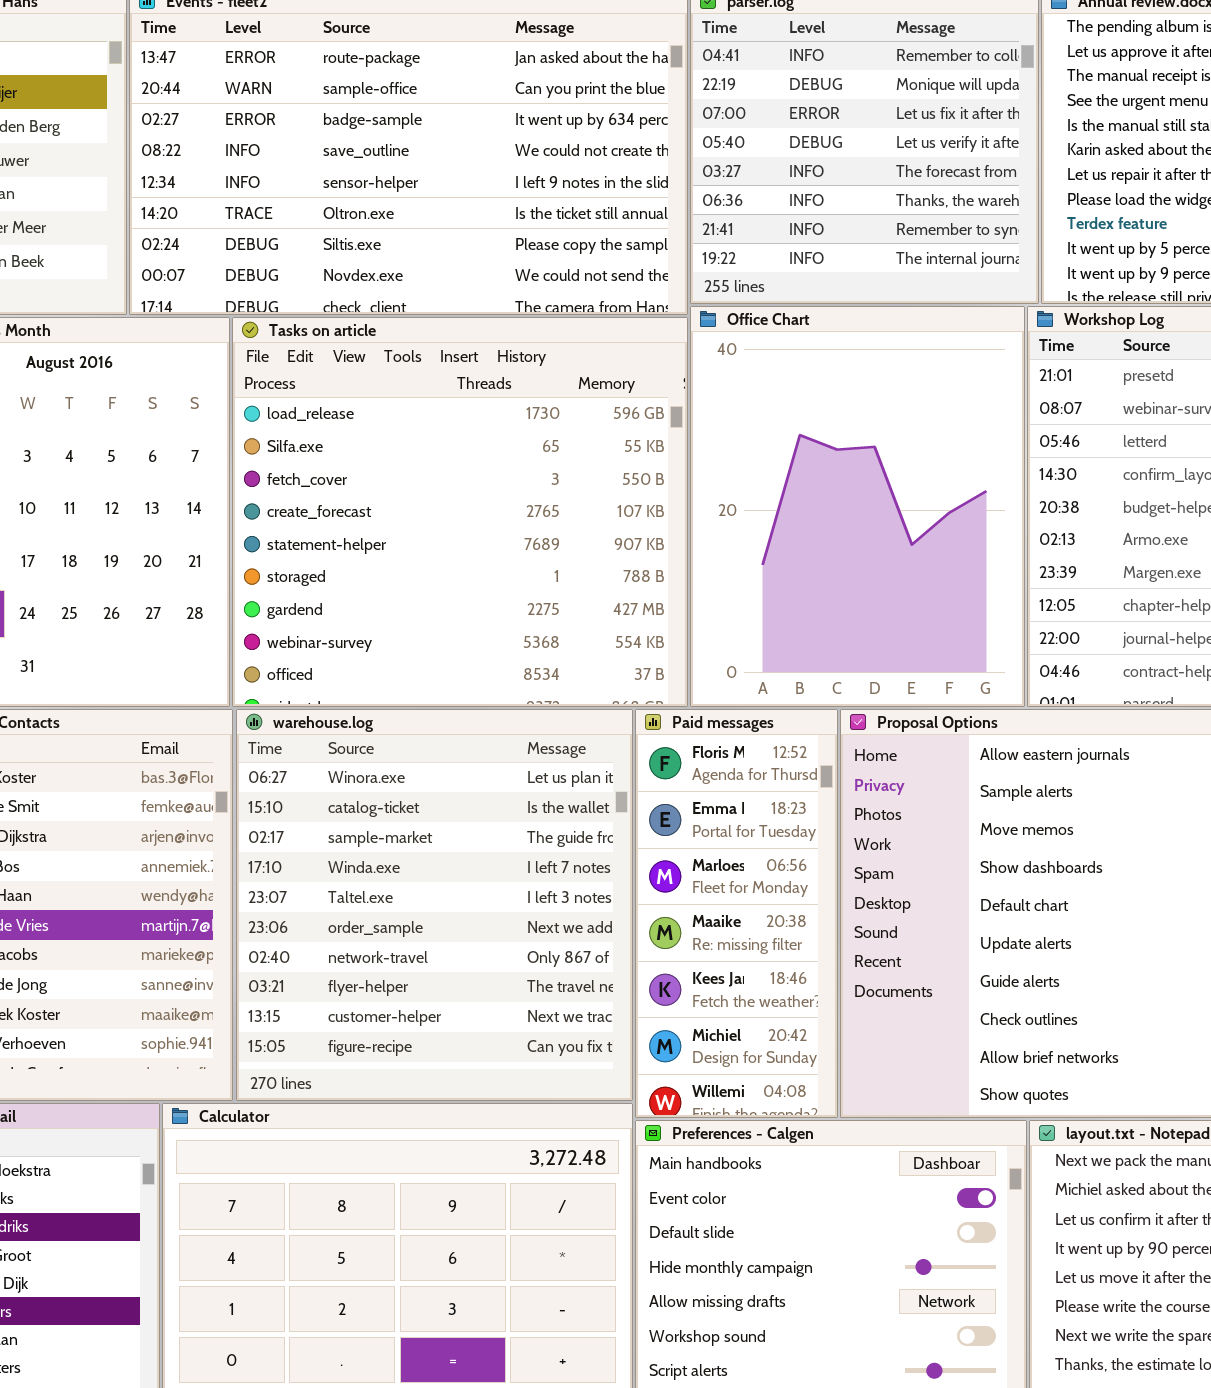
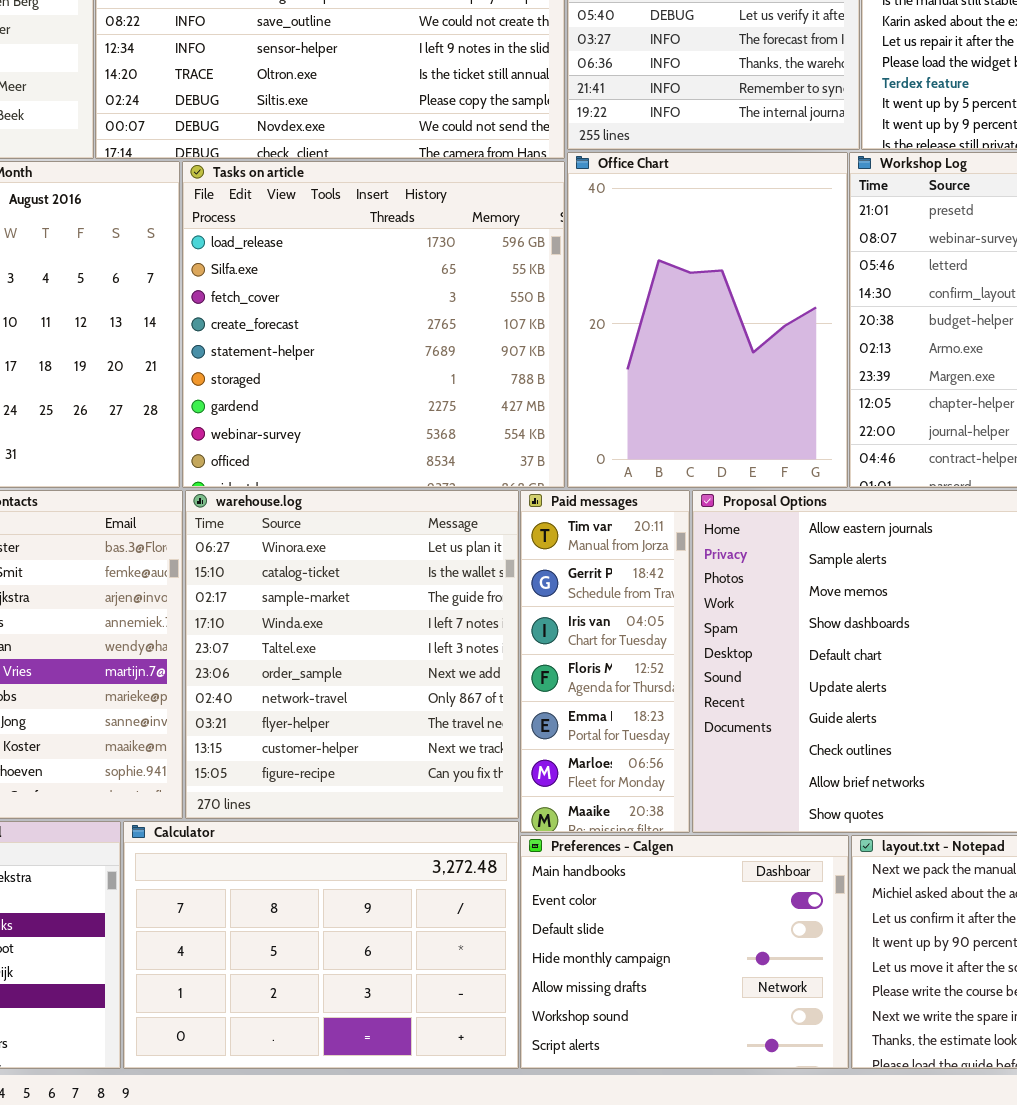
Paid messages: [635,709,838,1118] -> [520,490,690,833], scrolled up 3 rows

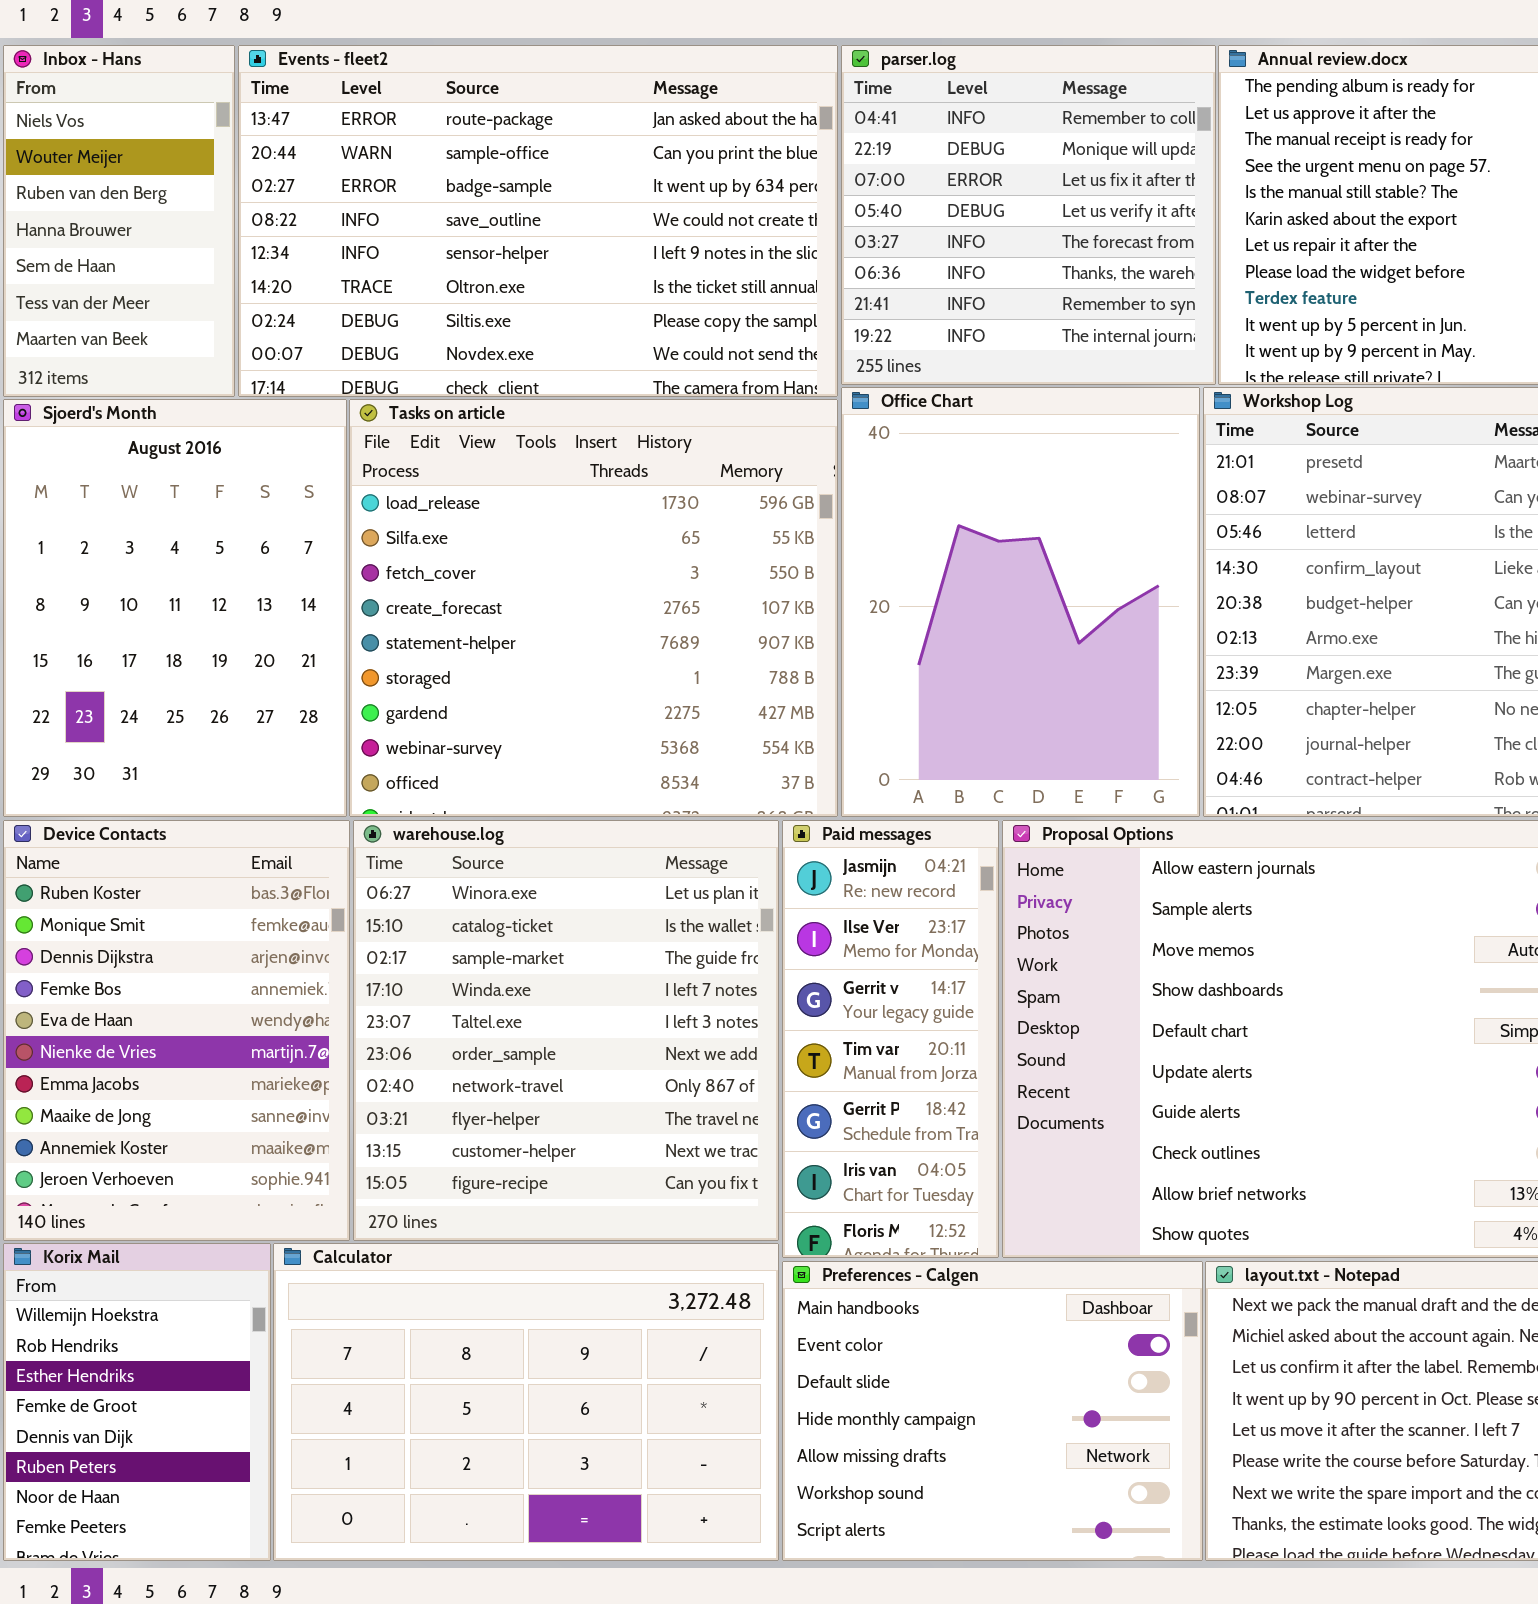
Paid messages: [520,490,690,833] -> [782,820,999,1258], scrolled up 3 rows

